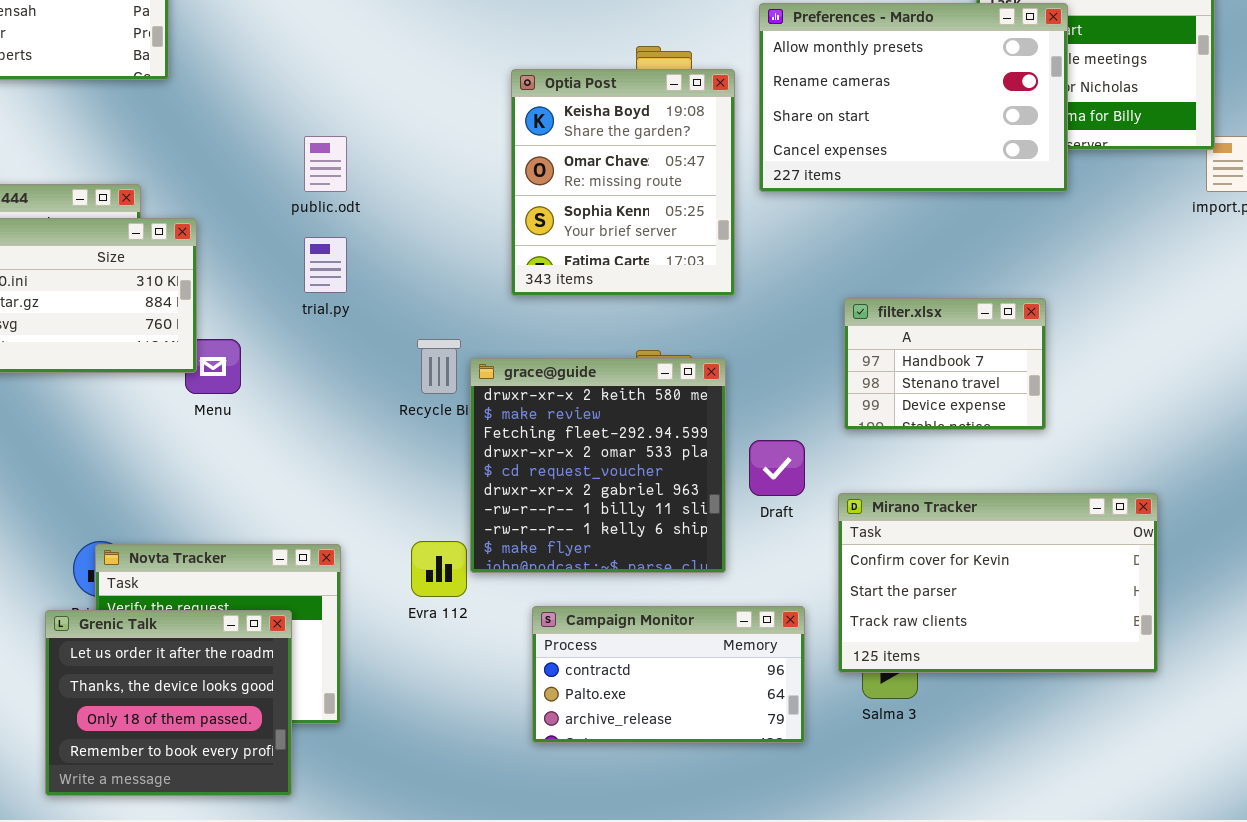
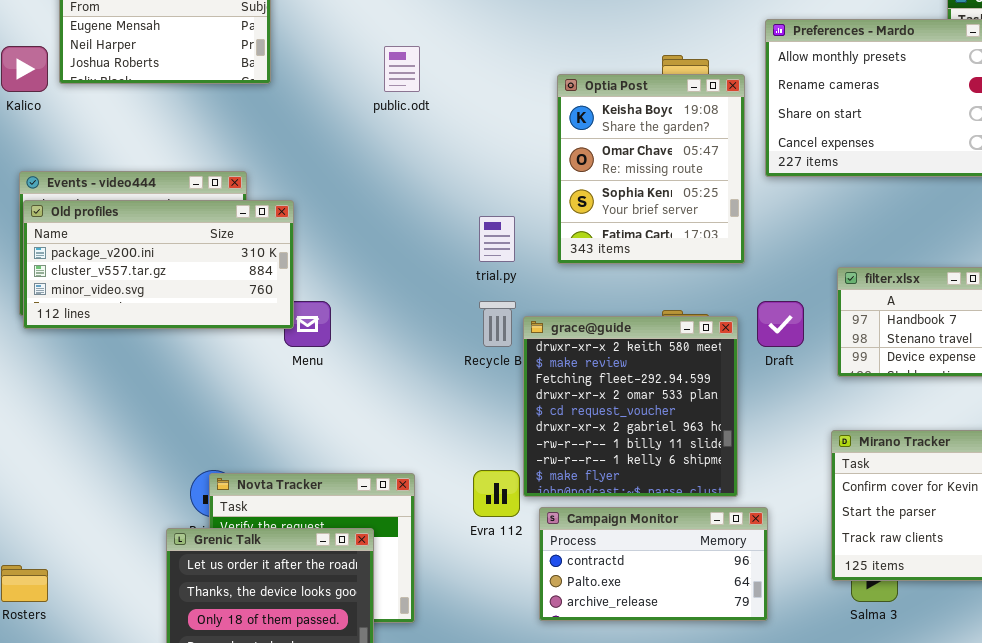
public.odt: [304,136,347,192] -> [384,46,420,92], moved
trial.py: [304,237,347,293] -> [479,216,515,262], moved
Draft: [749,440,805,496] -> [757,301,804,347], moved
Campaign Monitor: [532,606,805,743] -> [539,507,768,621], moved

